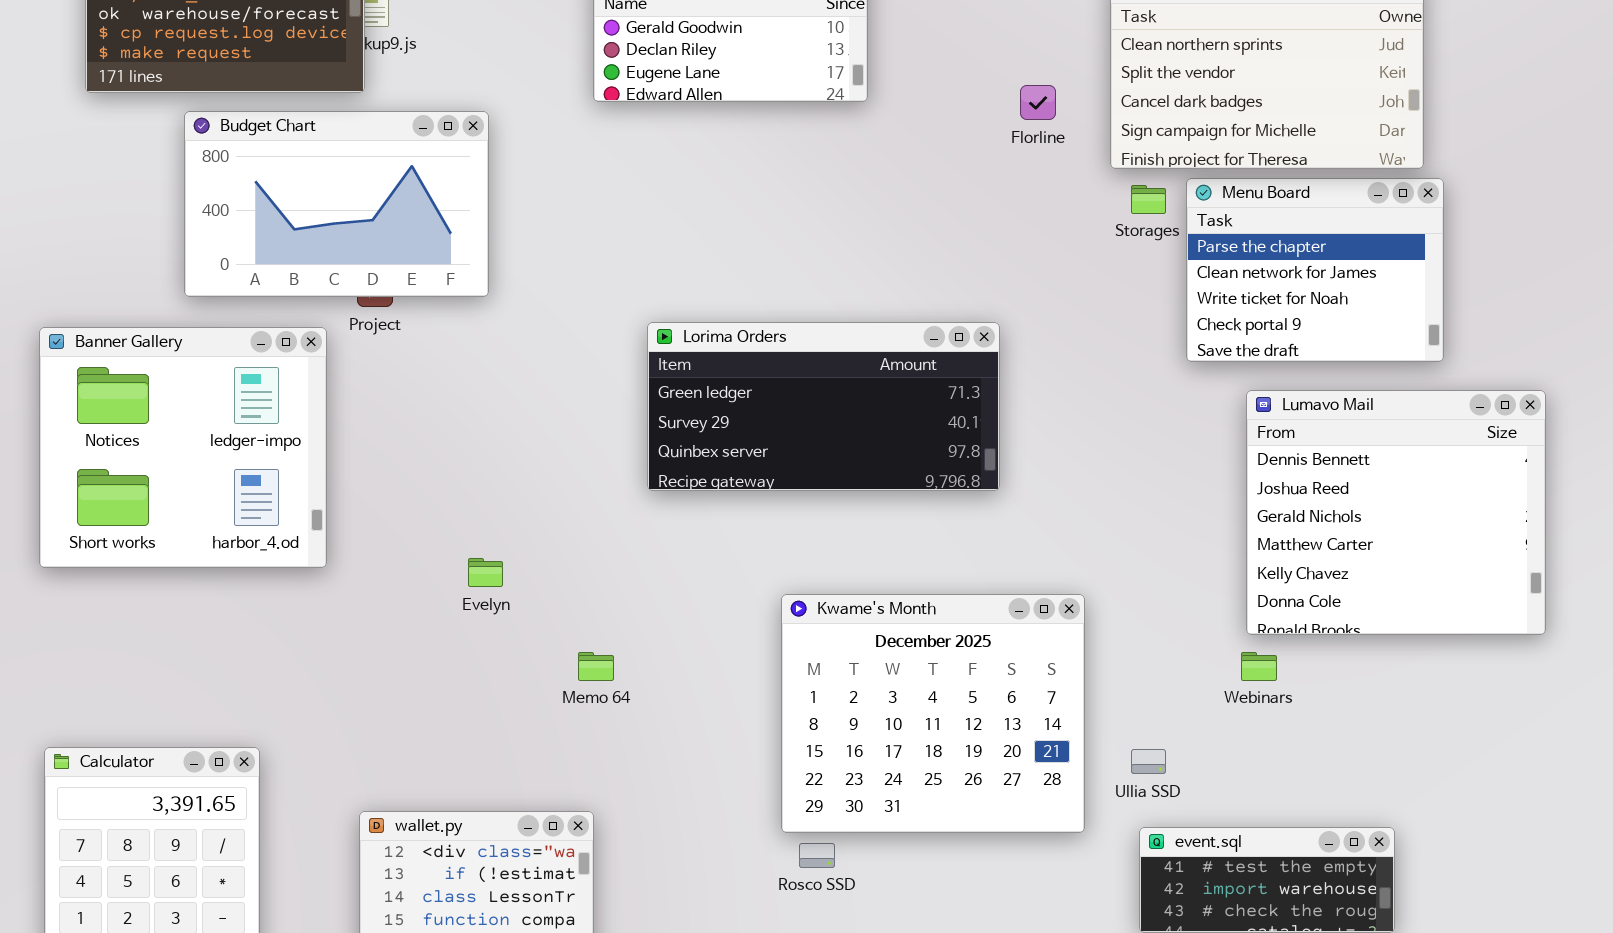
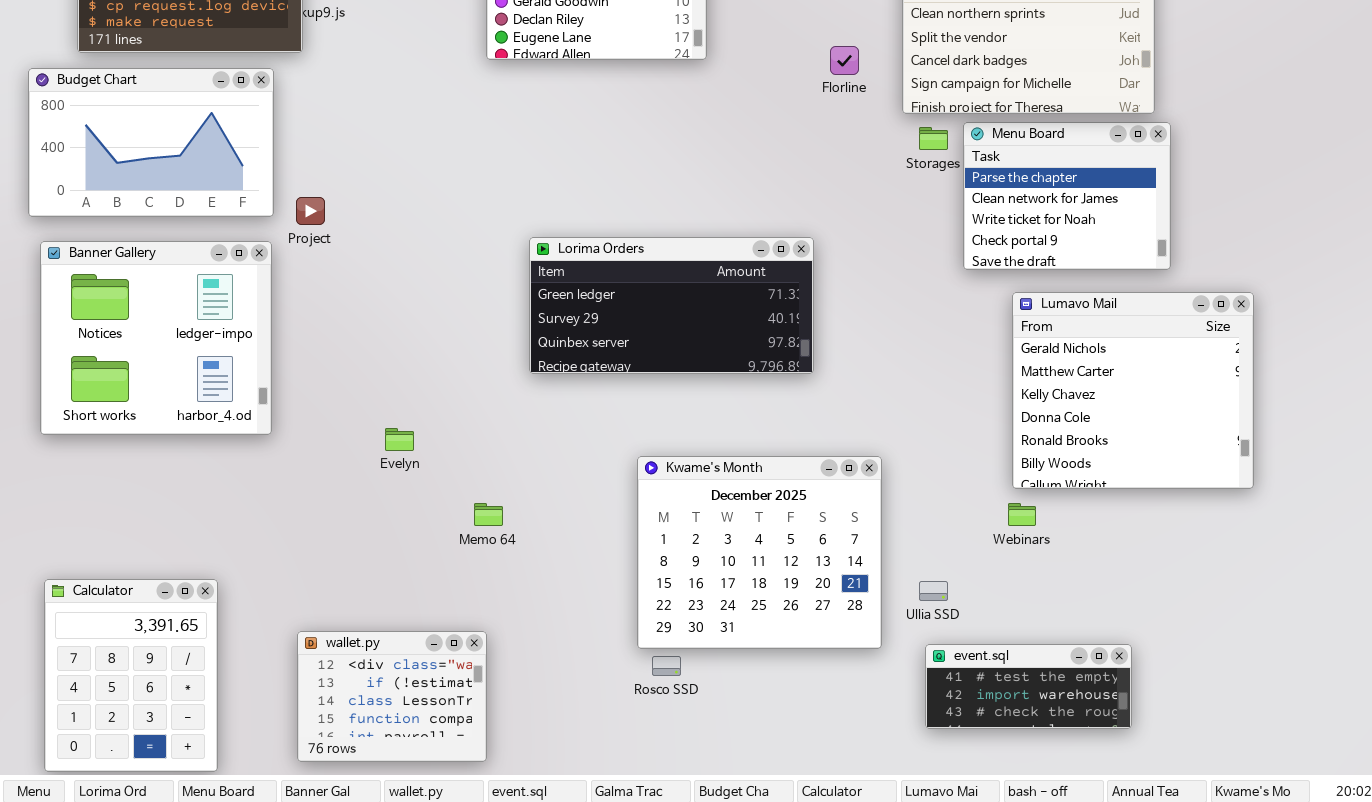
Budget Chart: [184,111,489,297] -> [28,68,274,217], moved
Lumavo Mail: [1246,390,1546,635] -> [1012,292,1254,489], scrolled down 2 rows

